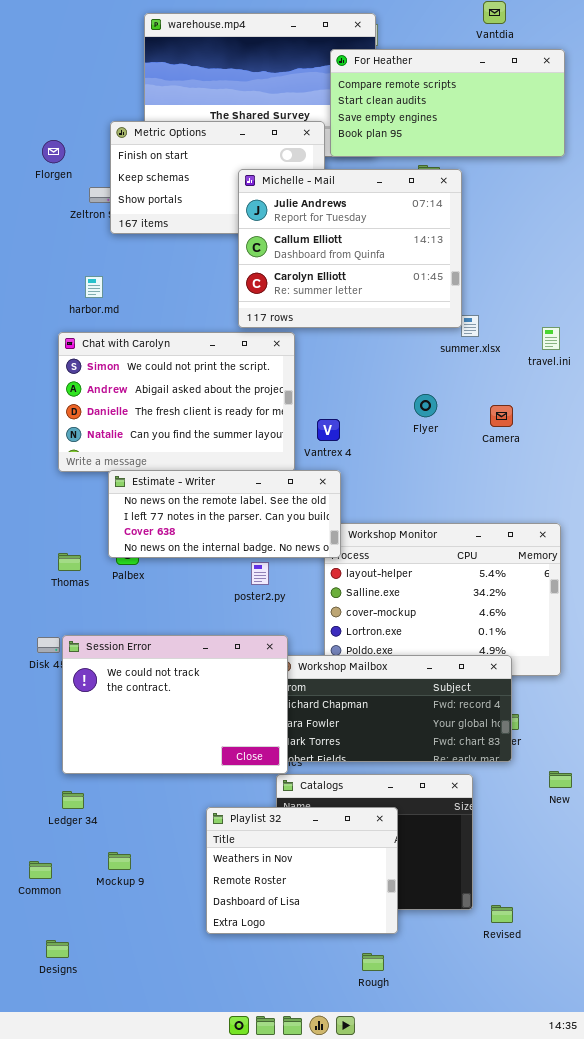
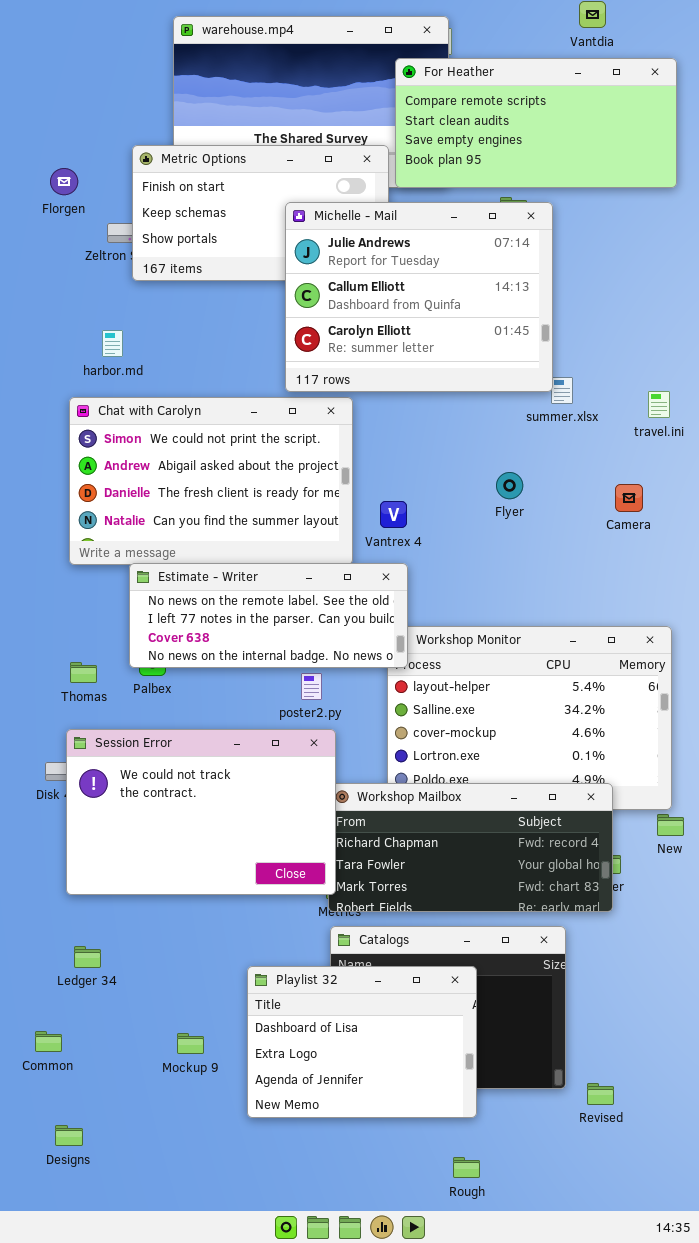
Camera: [490,405,513,427] -> [615,484,643,512], moved
Session Error: [62,635,288,774] -> [66,729,336,895], moved
New: [549,771,572,788] -> [657,814,684,836], moved
Playlist 32: [206,807,398,934] -> [247,966,477,1118], scrolled down 2 rows
Mockup 9: [108,852,131,870] -> [177,1033,204,1054], moved
Rough: [362,953,384,971] -> [453,1157,480,1178], moved

